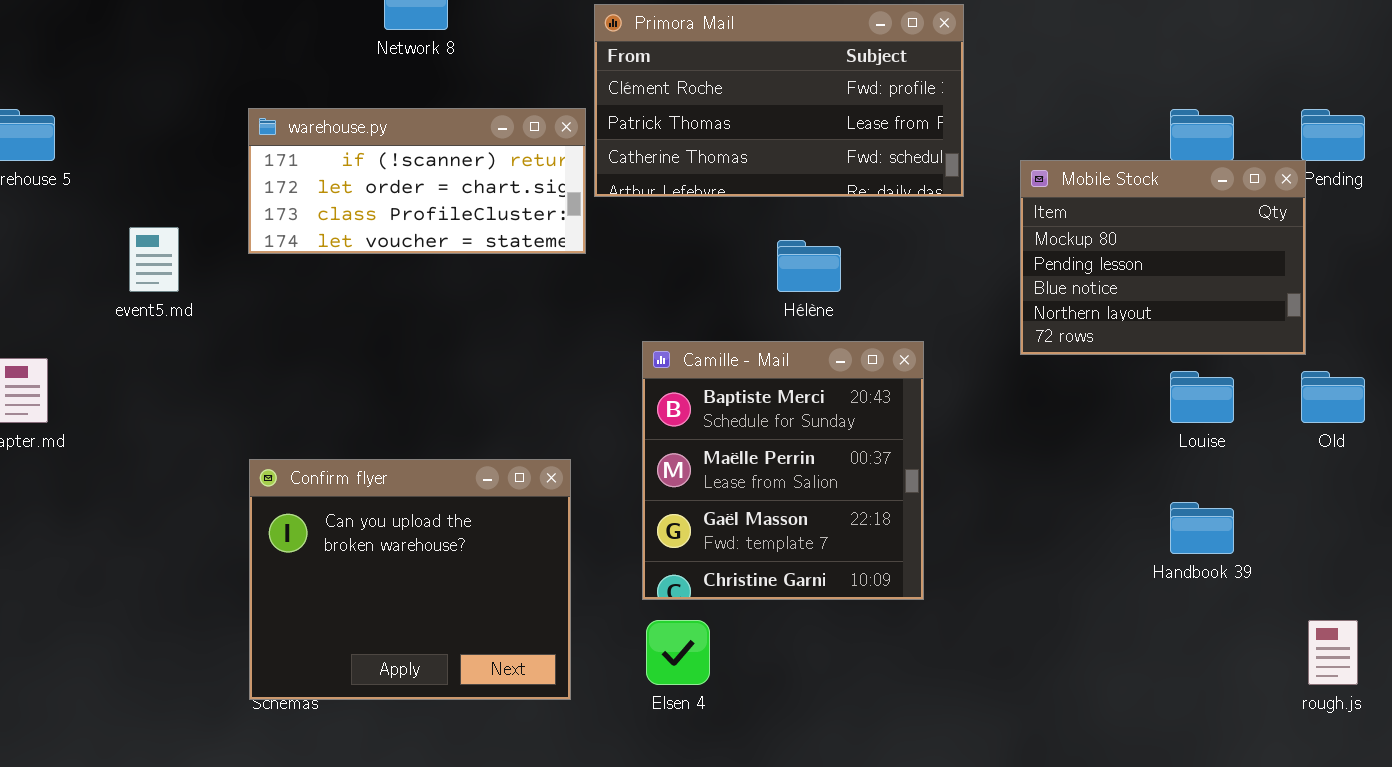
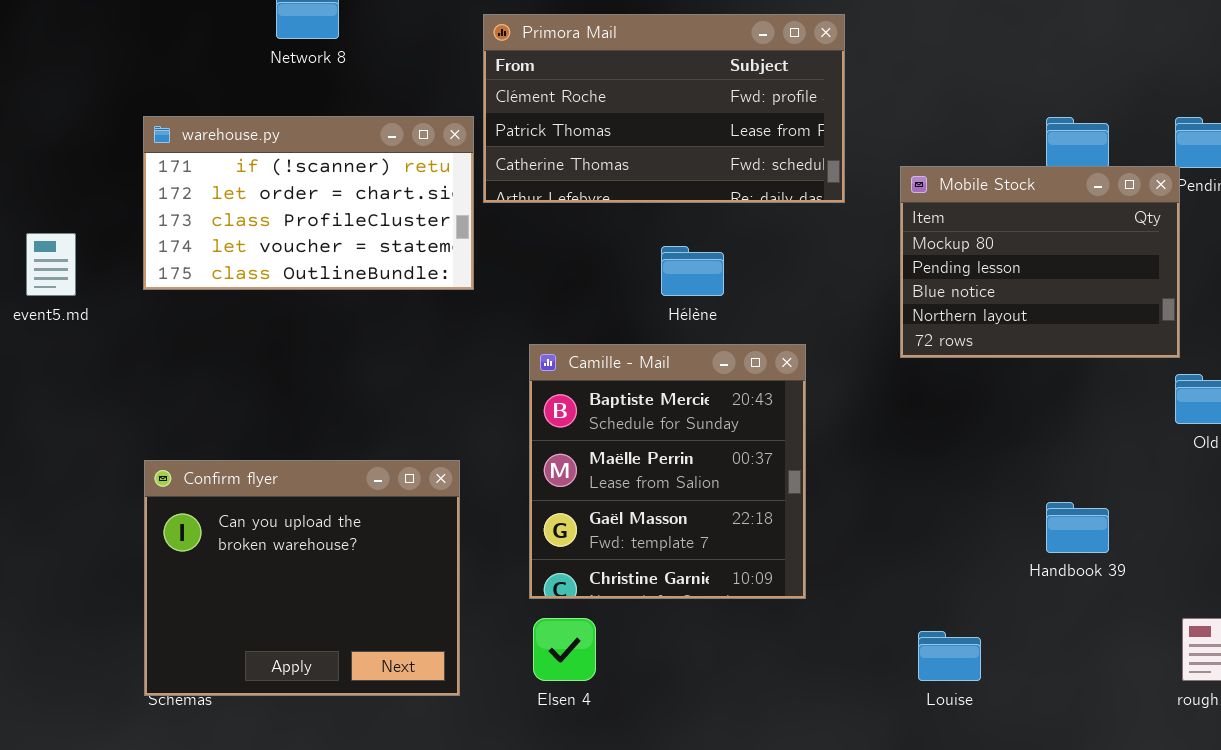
warehouse.py: [248,108,586,254] -> [143,116,474,290], resized
Louise: [1170,371,1234,423] -> [918,631,981,681], moved

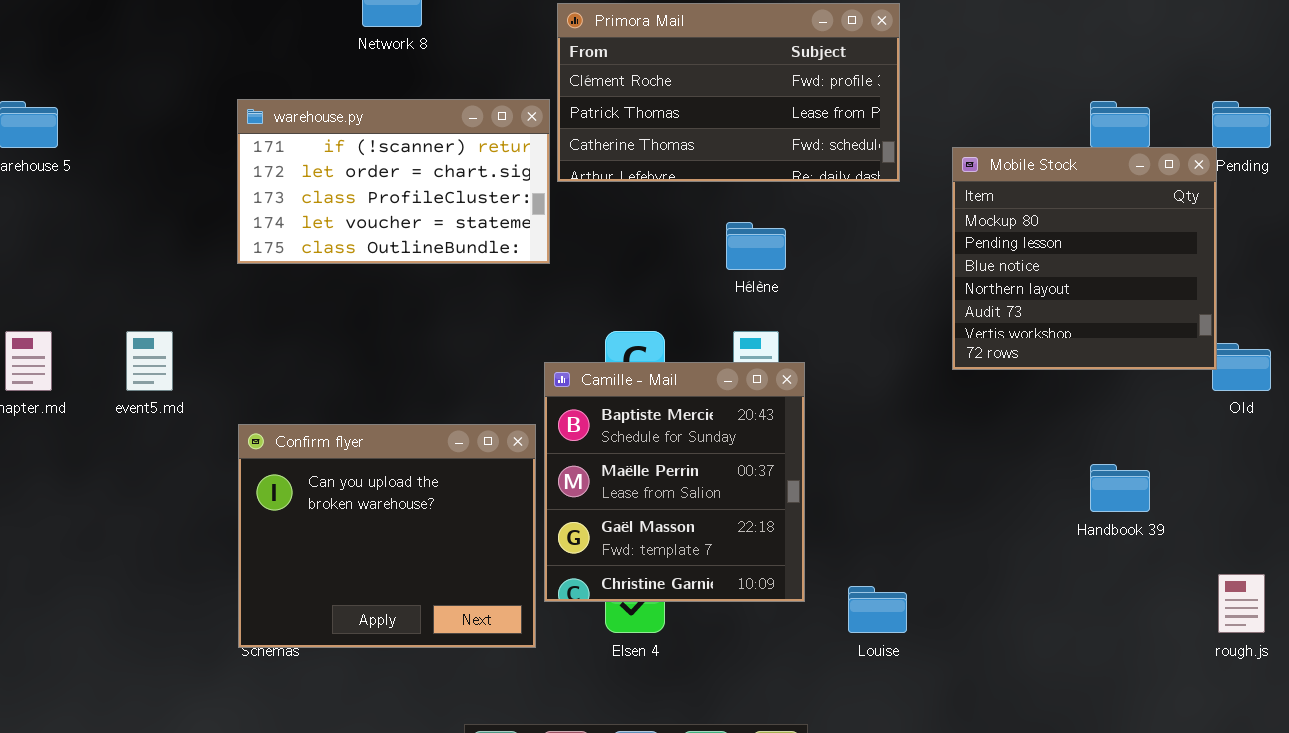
Mobile Stock: [900,166,1180,358] -> [952,147,1217,370], resized
event5.md: [26,233,76,296] -> [126,331,173,391], moved
Camille - Mail: [529,344,806,599] -> [544,362,805,602], moved
Louise: [918,631,981,681] -> [848,586,907,633], moved

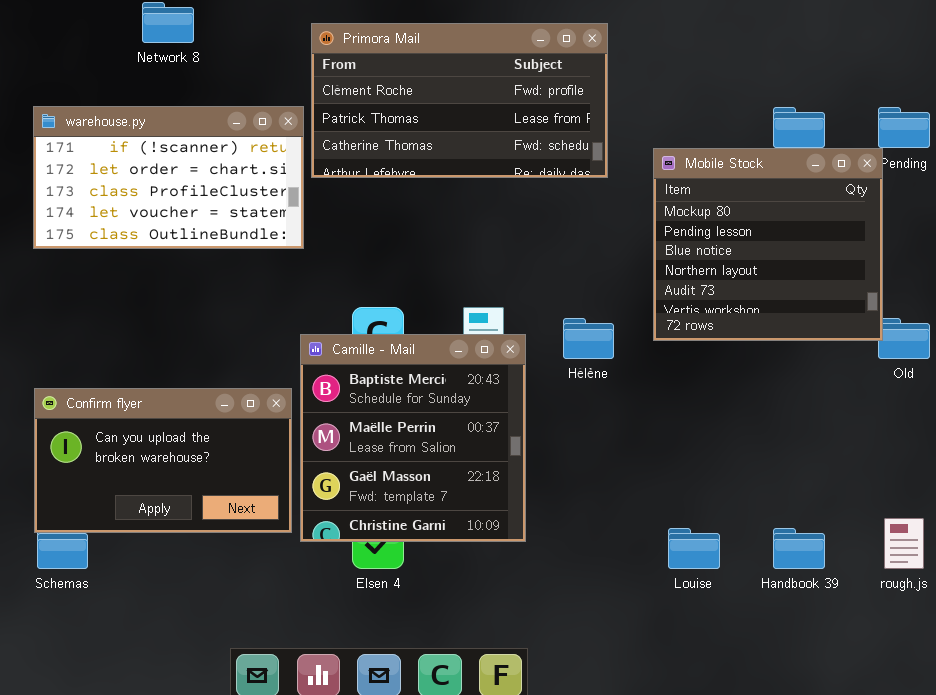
Hélène: [726,222,786,270] -> [563,318,614,359], moved
Confirm flyer: [238,424,536,648] -> [34,388,292,533], resized
Handbook 39: [1090,464,1150,512] -> [773,528,825,569], moved
Louise: [848,586,907,633] -> [668,528,720,569], moved

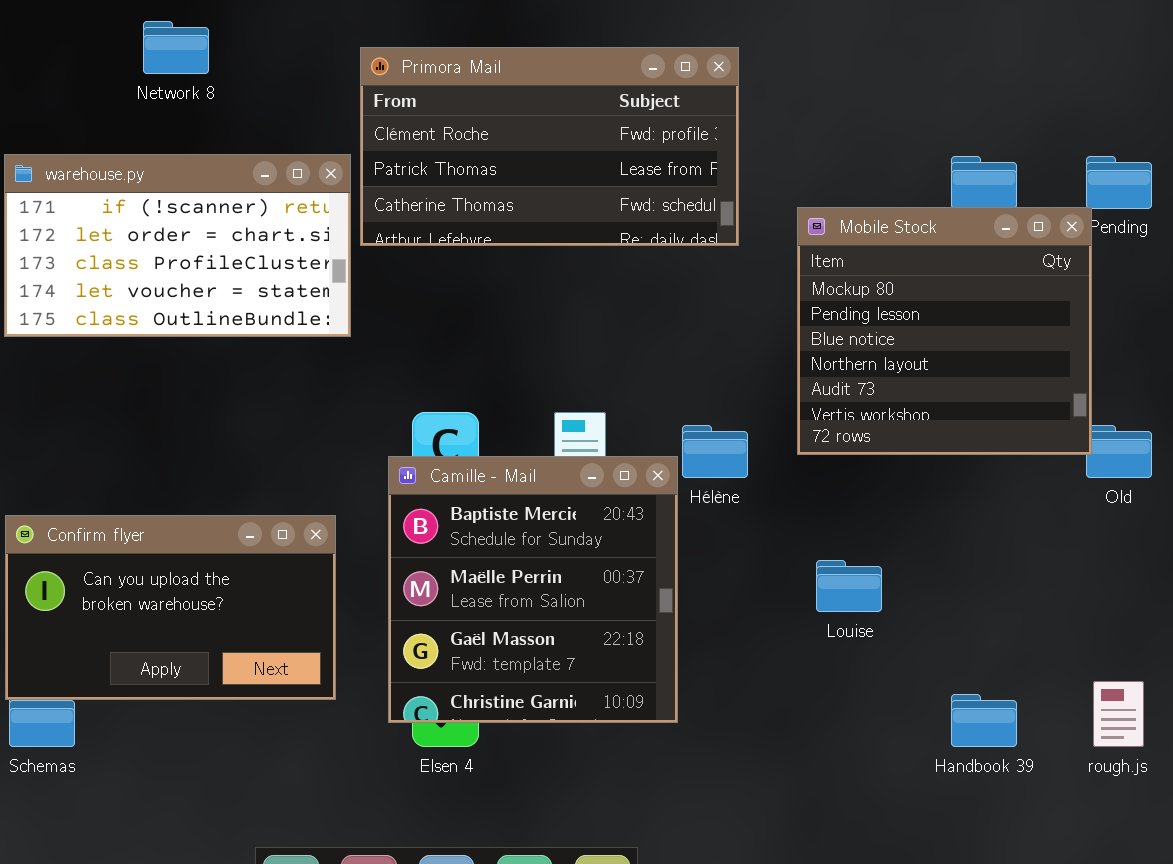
Camille - Mail: [300,334,526,542] -> [388,456,678,723], moved
Louise: [668,528,720,569] -> [816,560,882,612], moved

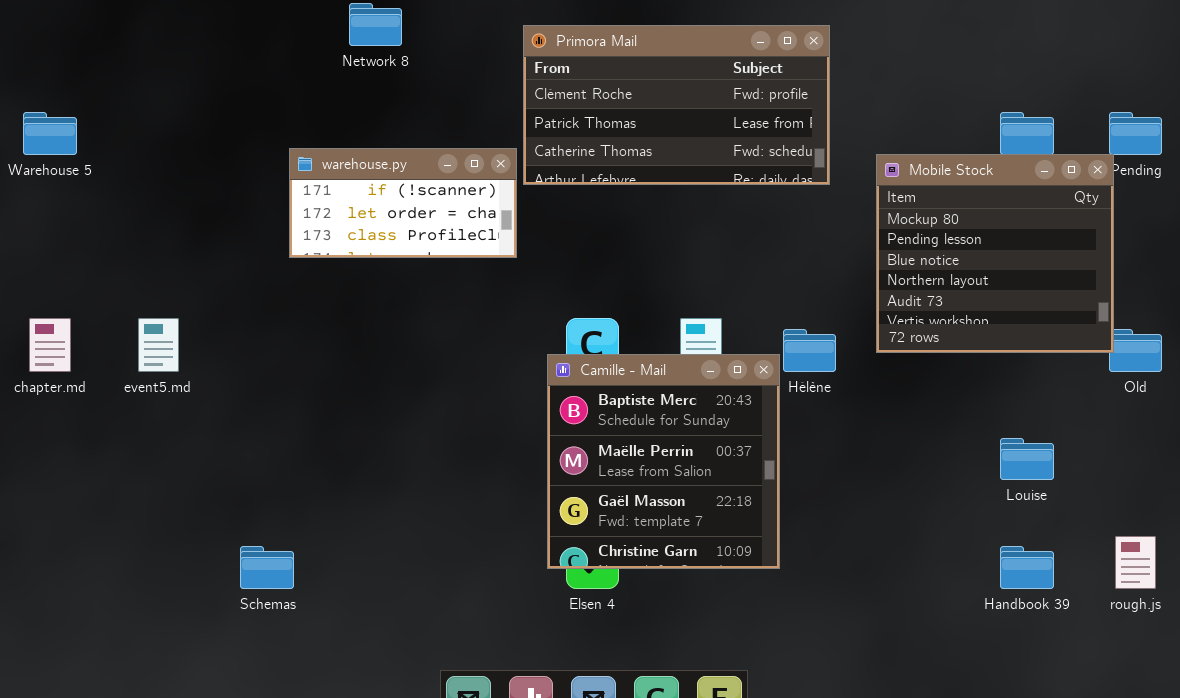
warehouse.py: [4,154,351,337] -> [289,148,517,258], resized
Confirm flyer: [5,515,336,700] -> none, closed
Louise: [816,560,882,612] -> [1000,438,1054,480], moved

